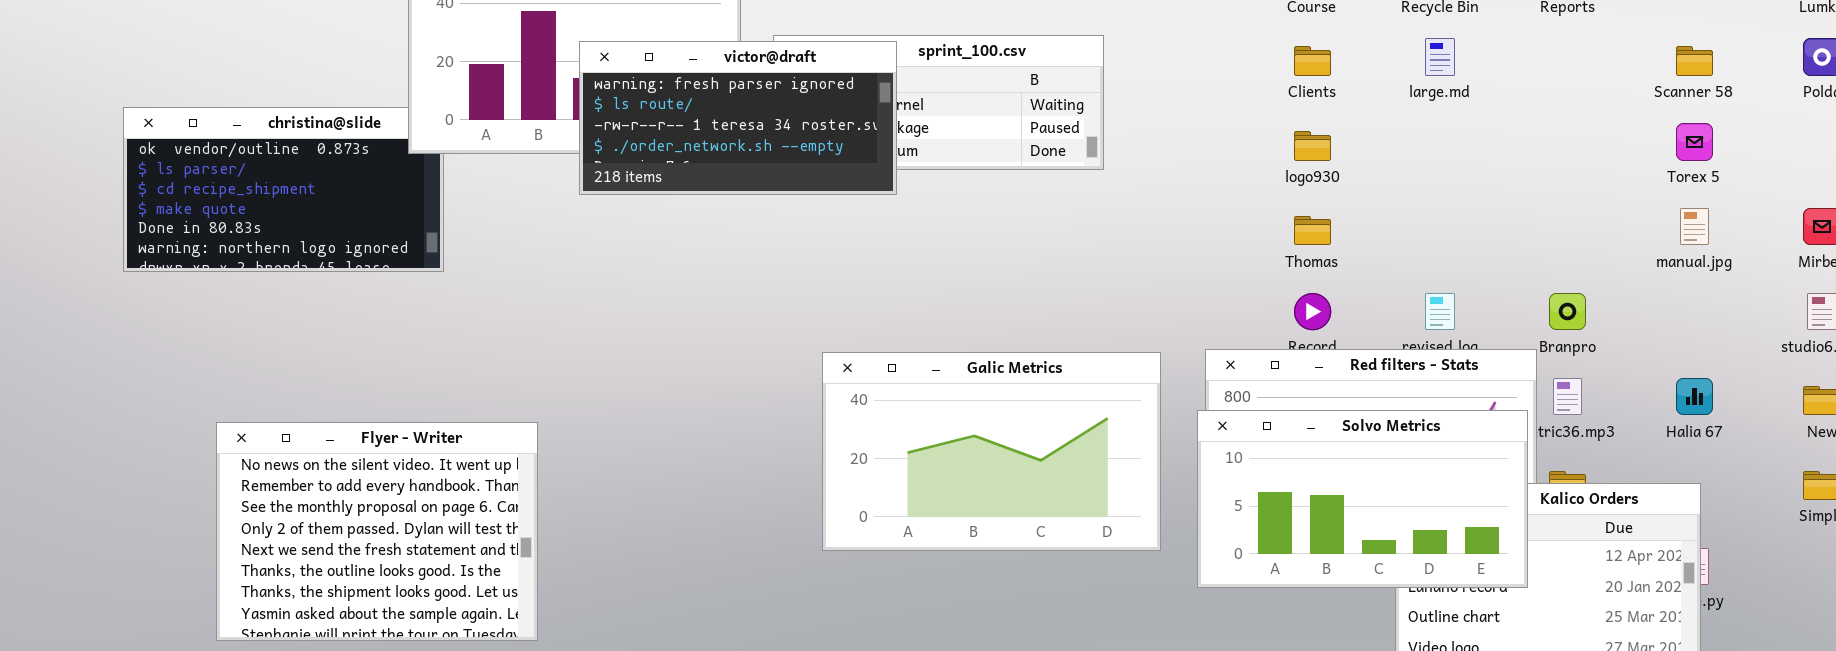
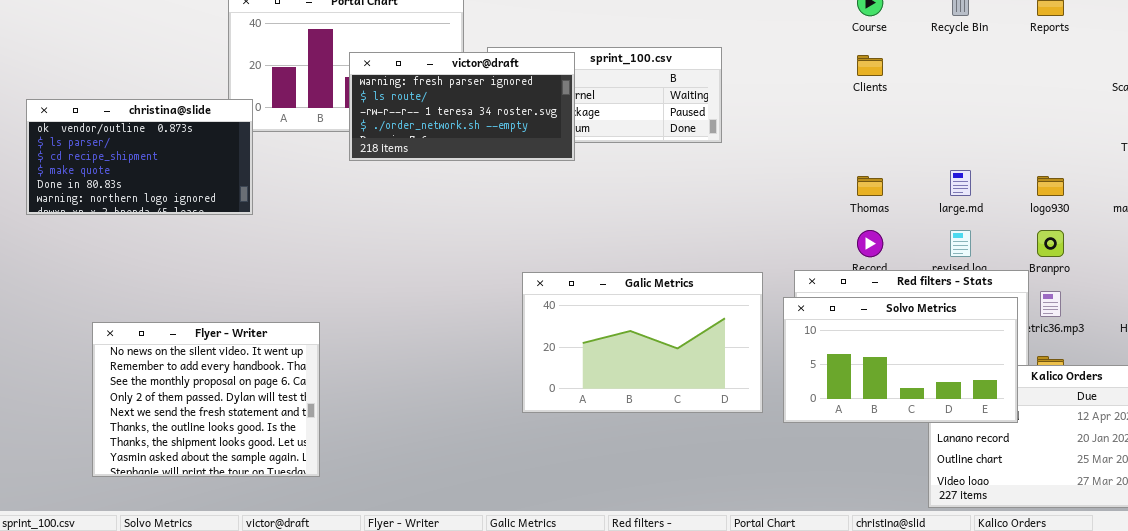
large.md: [1425,38,1455,76] -> [950,170,971,196], moved
christina@slide: [123,107,444,272] -> [26,99,253,215], raised
logo930: [1294,131,1331,161] -> [1037,176,1064,196], moved
Solvo Metrics: [1197,410,1528,588] -> [783,297,1018,423], moved

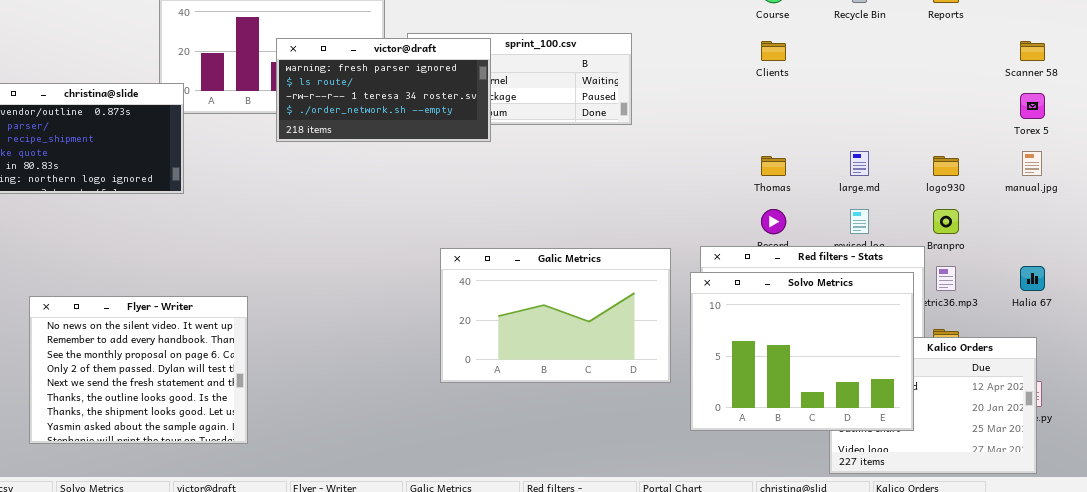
Solvo Metrics: [783,297,1018,423] -> [690,272,914,431], resized

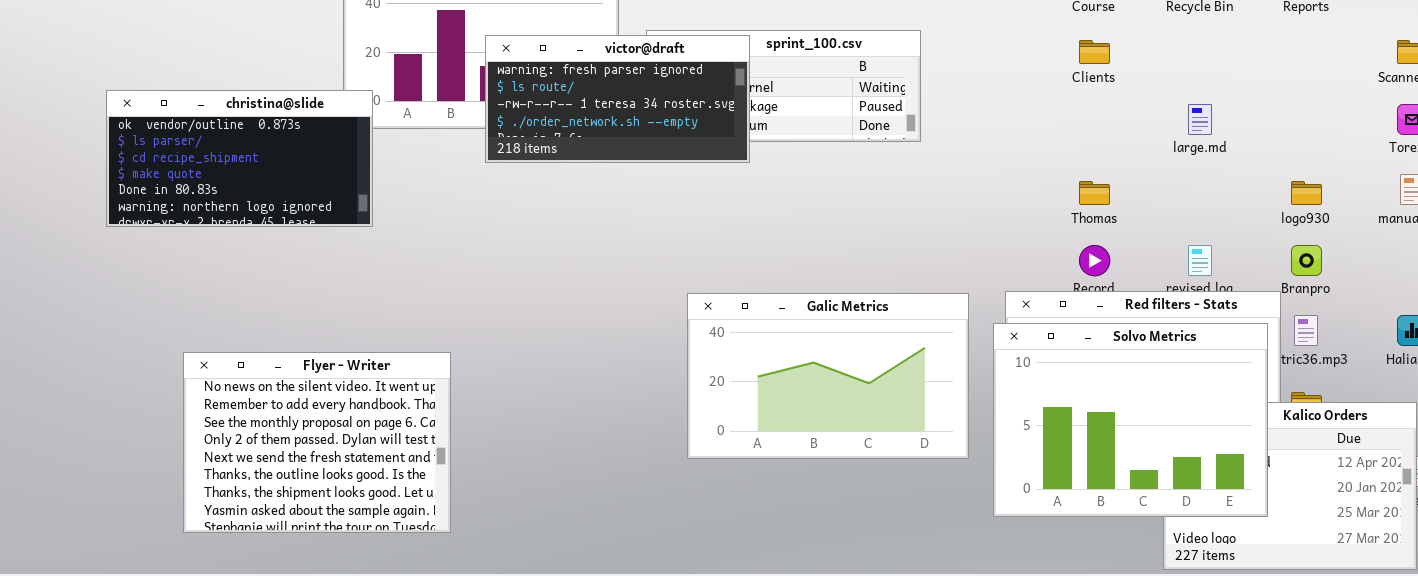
large.md: [850,151,869,176] -> [1188,104,1212,135], moved

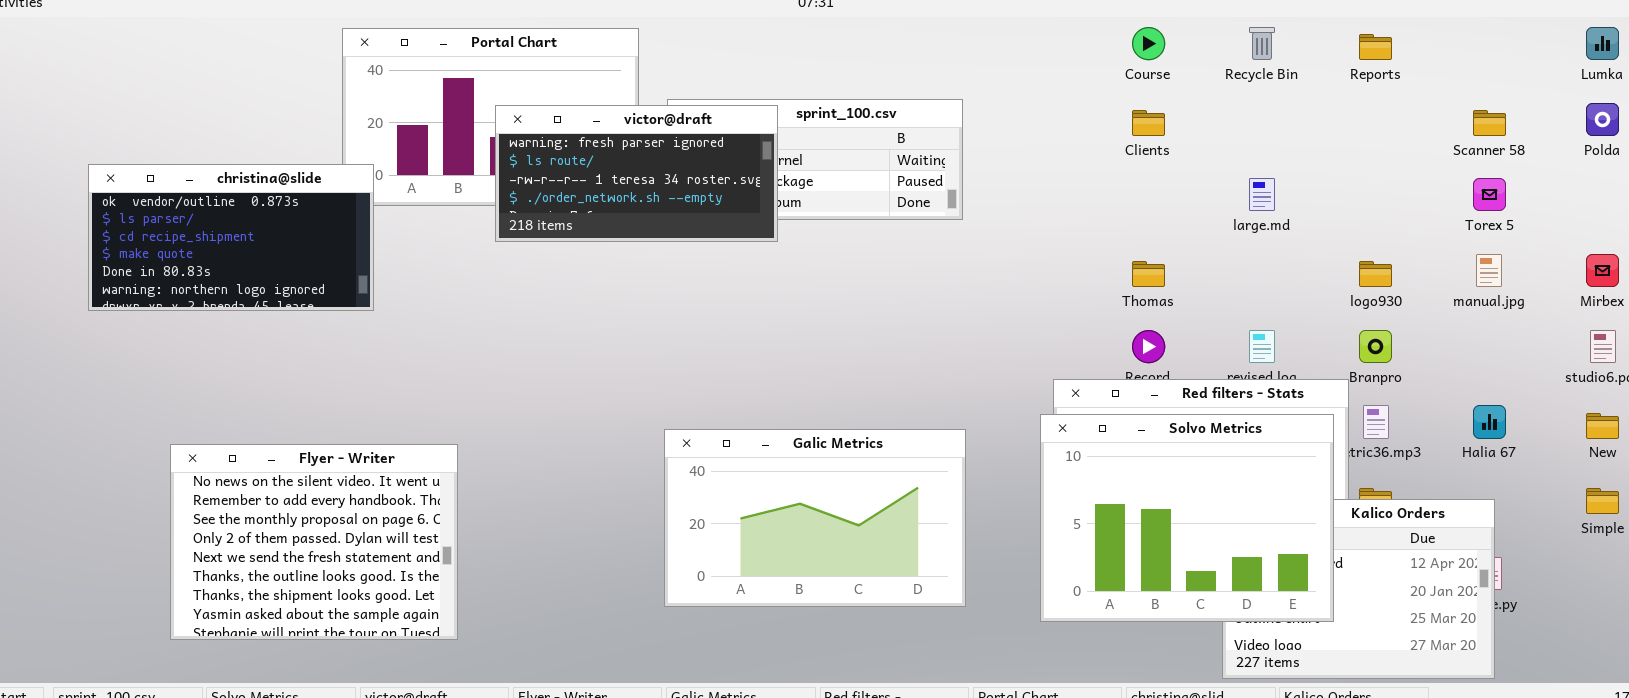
Galic Metrics: [687,293,969,459] -> [664,429,966,607], moved

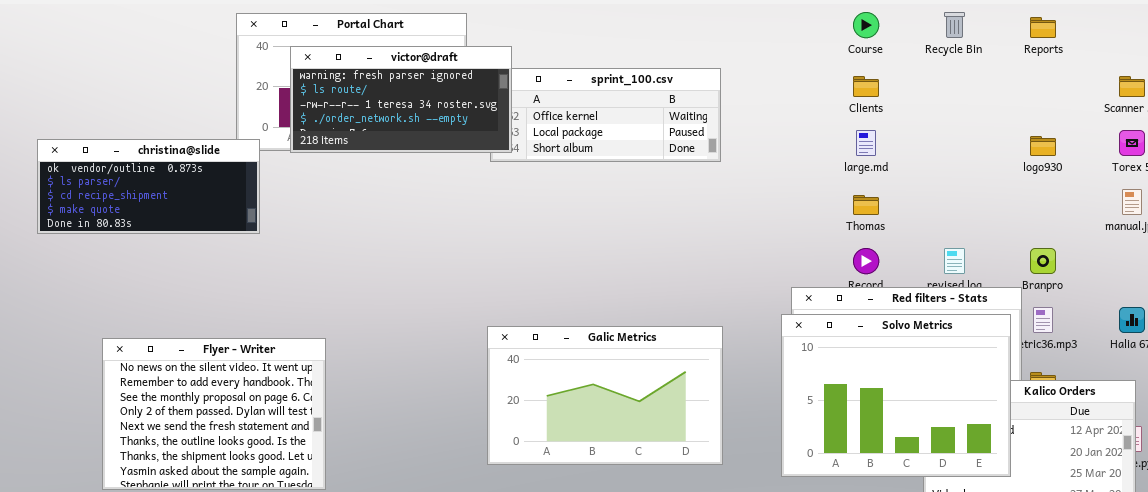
victor@draft: [495,105,778,242] -> [290,46,512,153], moved
christina@slide: [88,164,374,311] -> [37,139,260,234], resized
large.md: [1249,178,1275,211] -> [856,130,876,156], moved
logo930: [1359,261,1392,287] -> [1030,136,1056,156], moved

